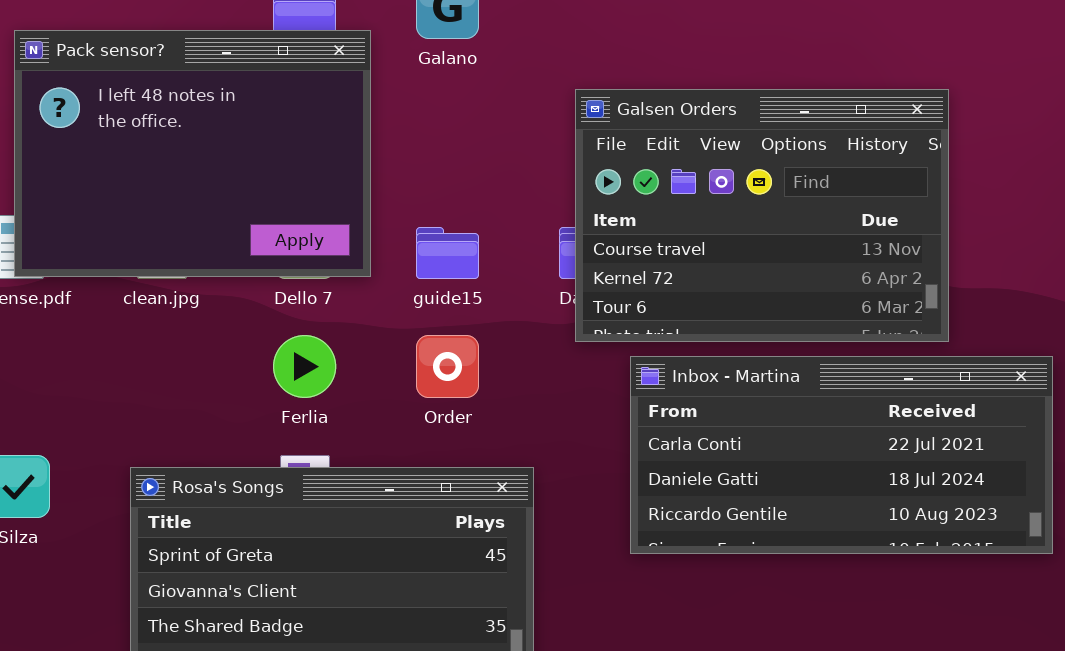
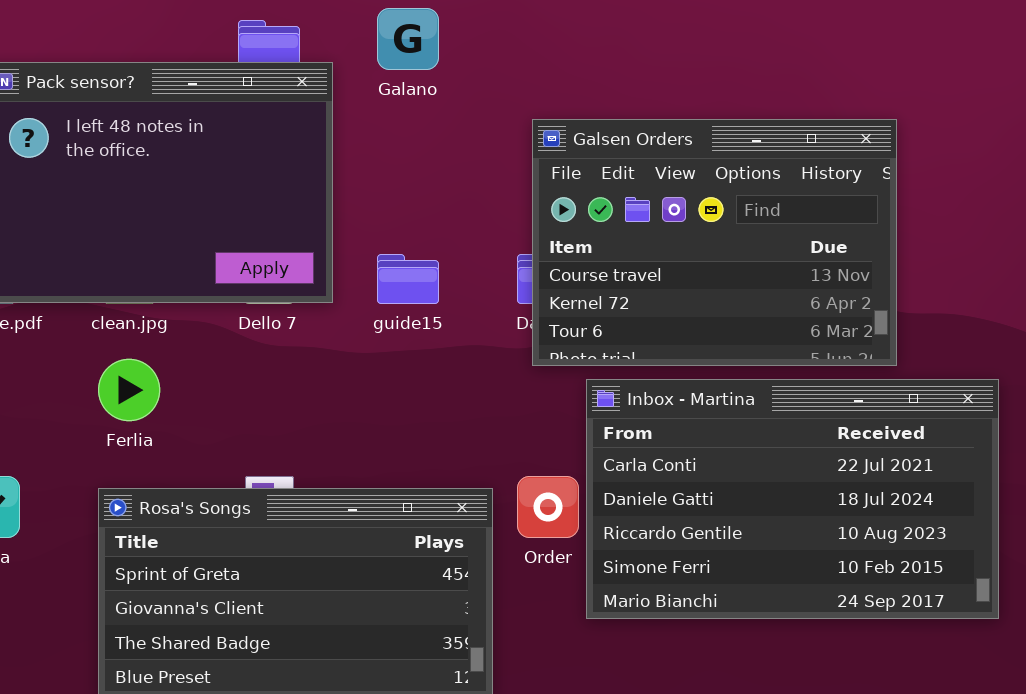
Ferlia: [273,335,336,398] -> [98,359,160,421], moved
Order: [416,335,479,398] -> [517,476,579,538], moved
Inbox - Martina: [630,356,1053,554] -> [586,379,999,619], resized

